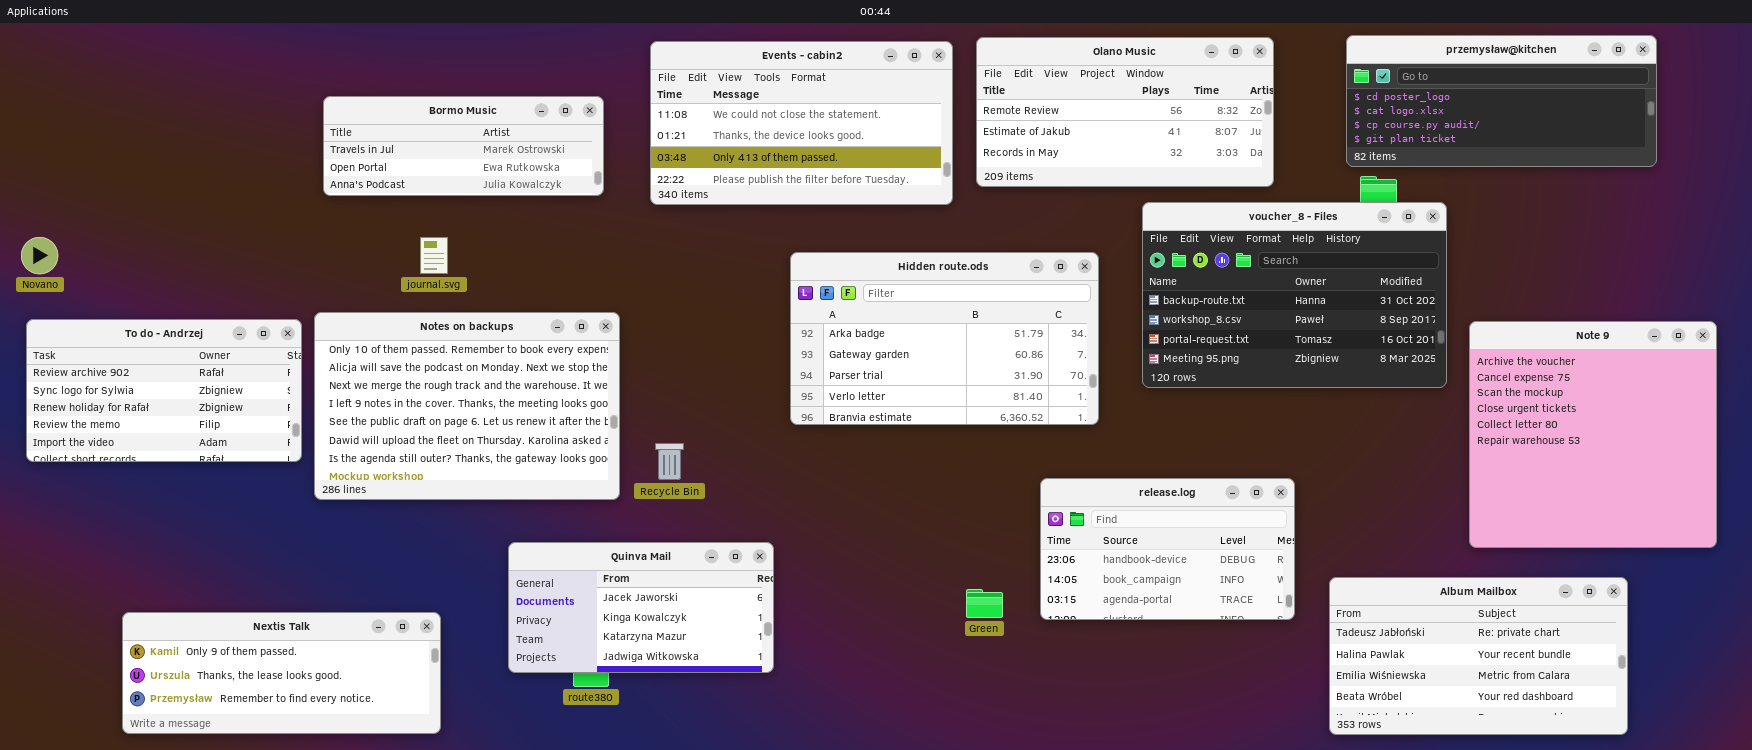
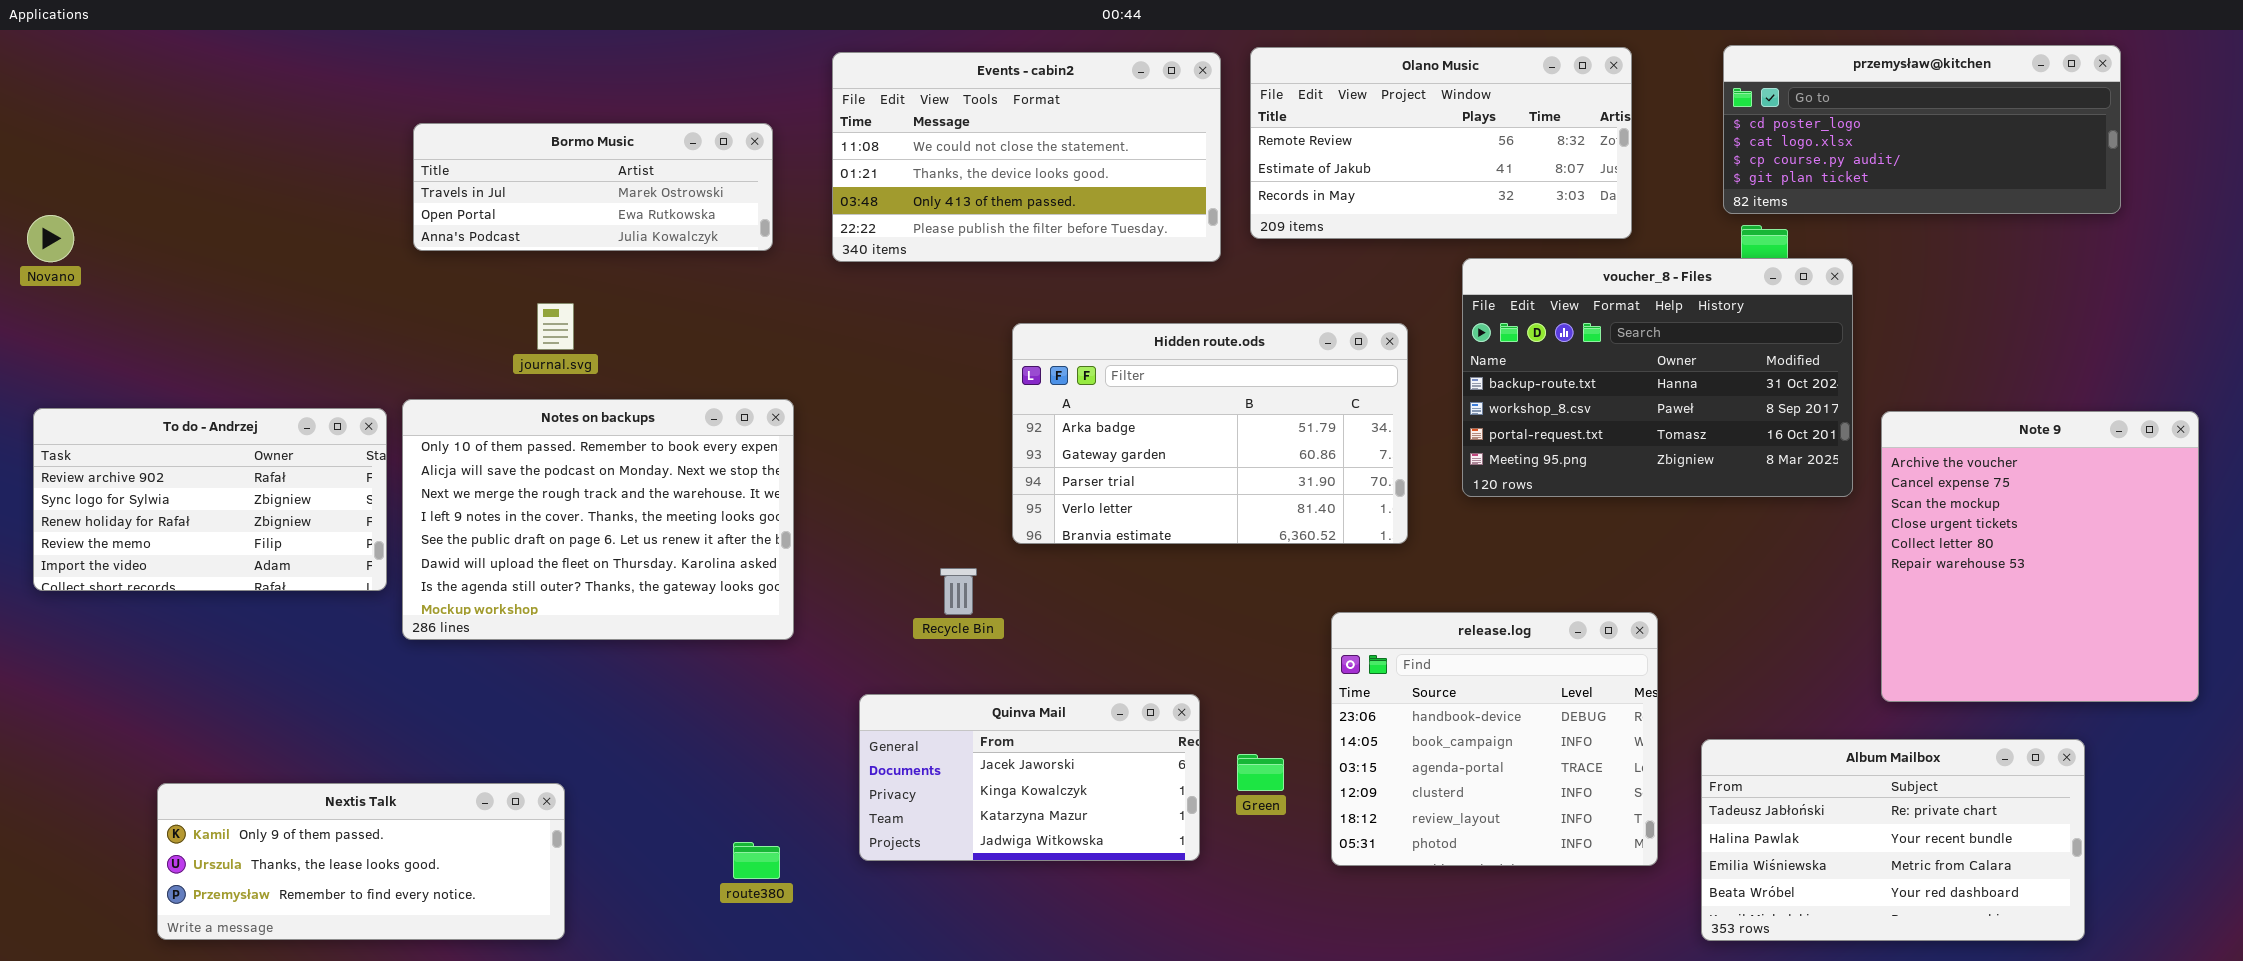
Novano: [21,237,58,274] -> [27,215,74,262], moved
Recycle Bin: [655,443,684,480] -> [940,568,977,615], moved
release.log: [1040,478,1295,620] -> [1331,612,1658,866], resized
Quinva Mail: [508,542,774,673] -> [859,694,1200,861], moved

